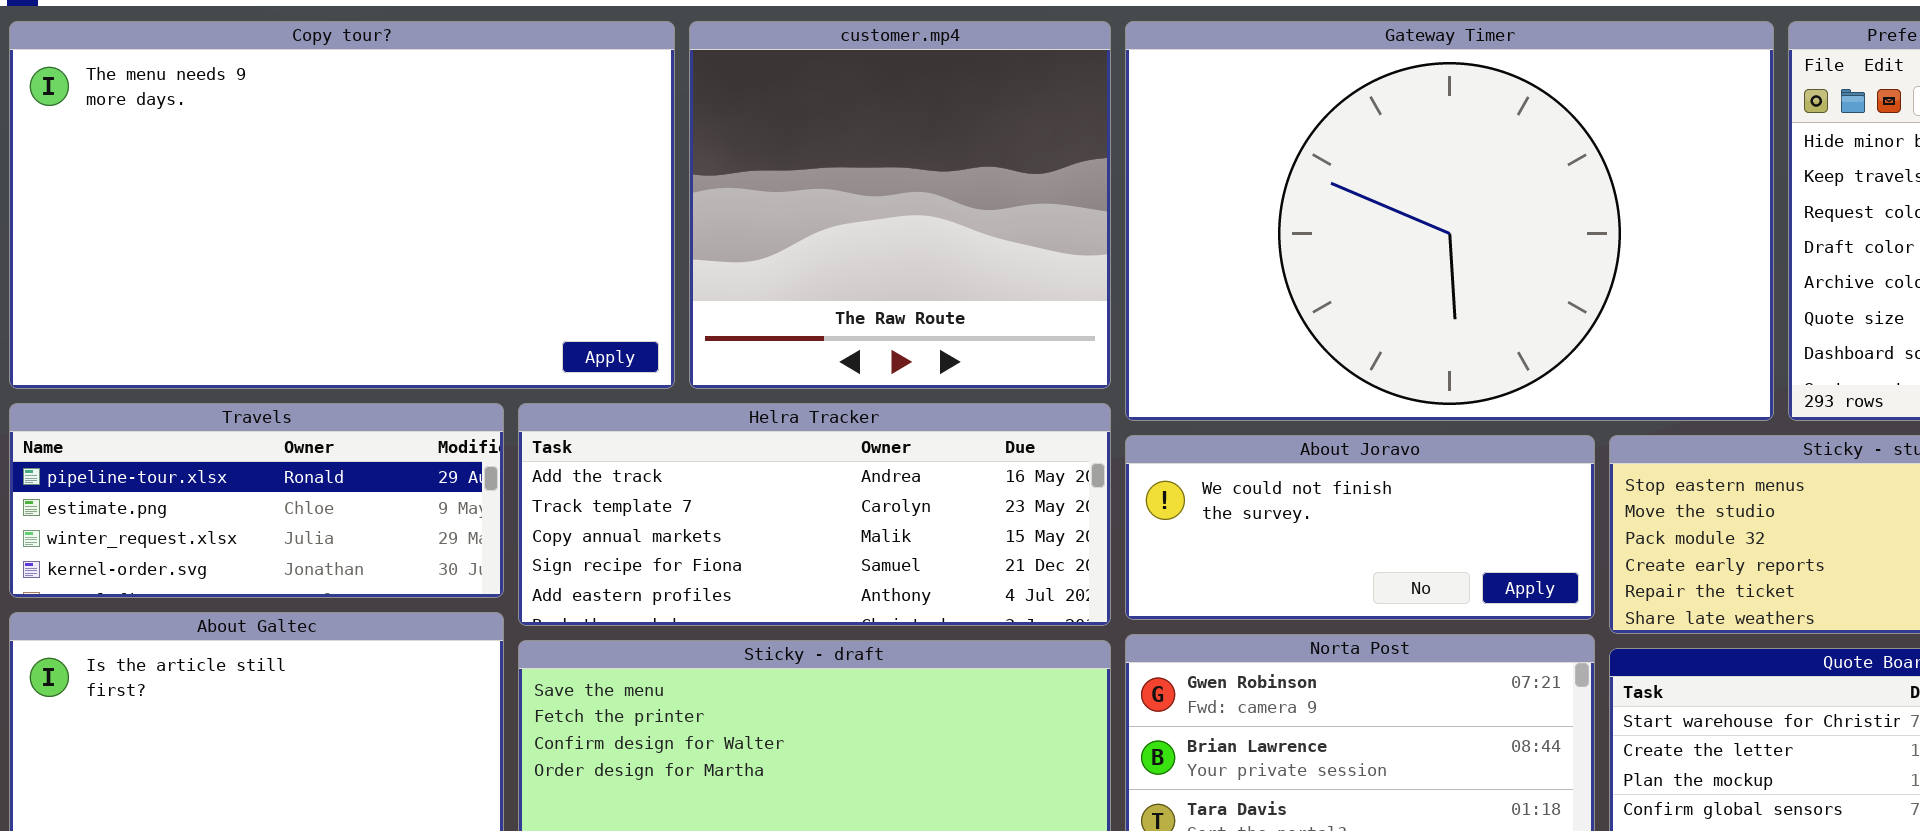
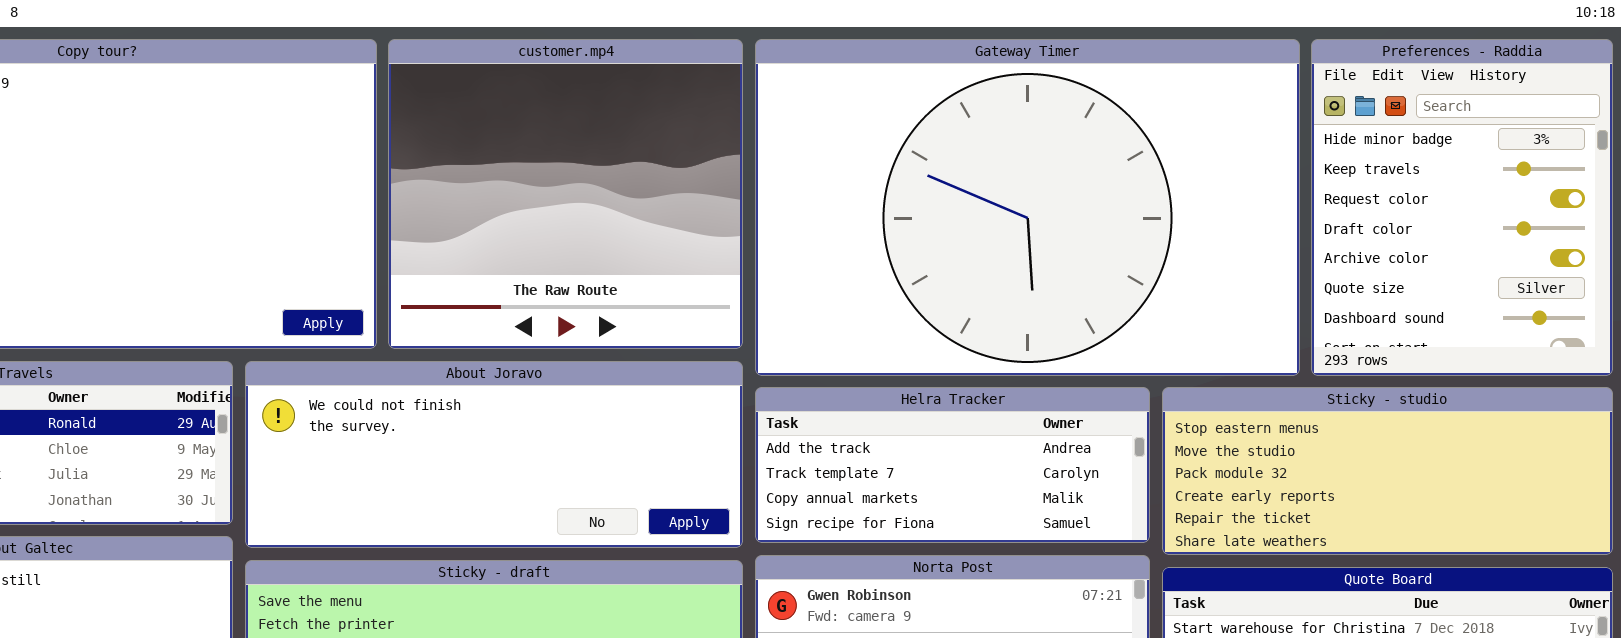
Helra Tracker: [518,403,1111,626] -> [755,387,1150,543], moved, resized
About Joravo: [1125,435,1595,620] -> [245,361,743,548], moved, resized

